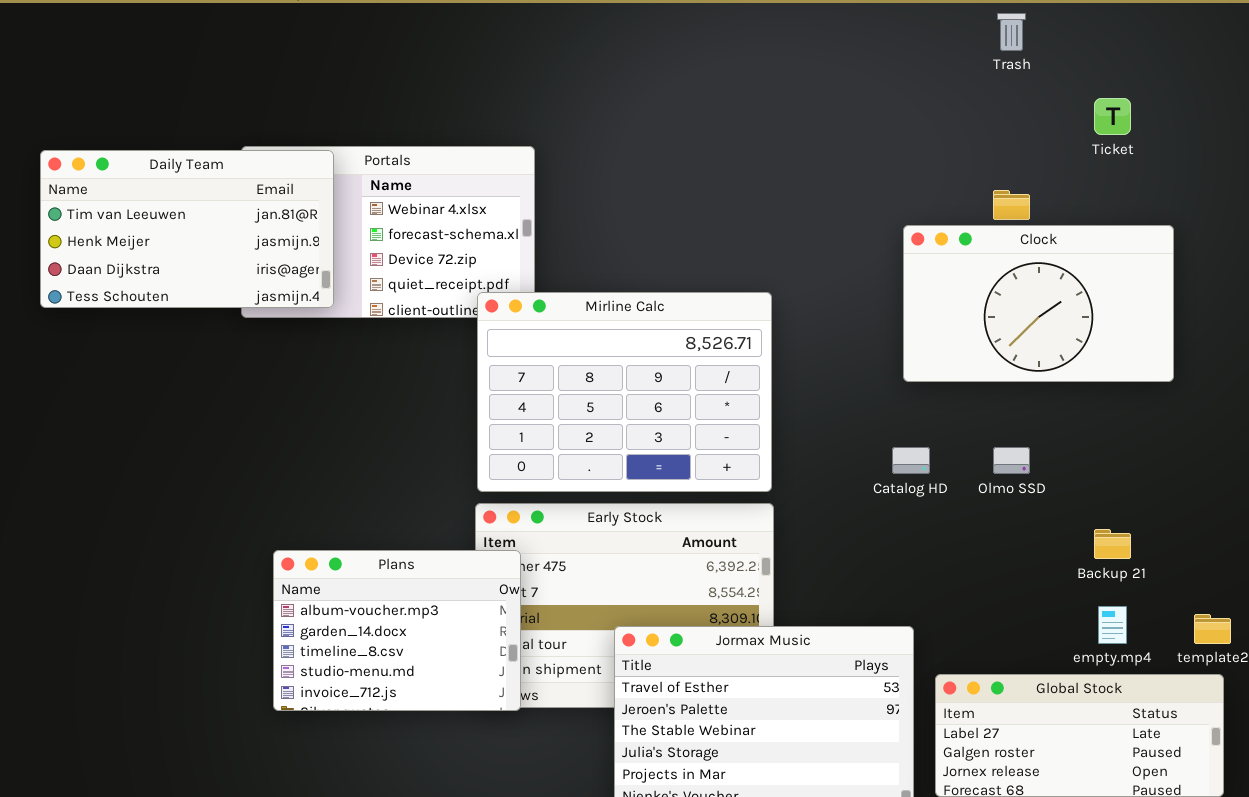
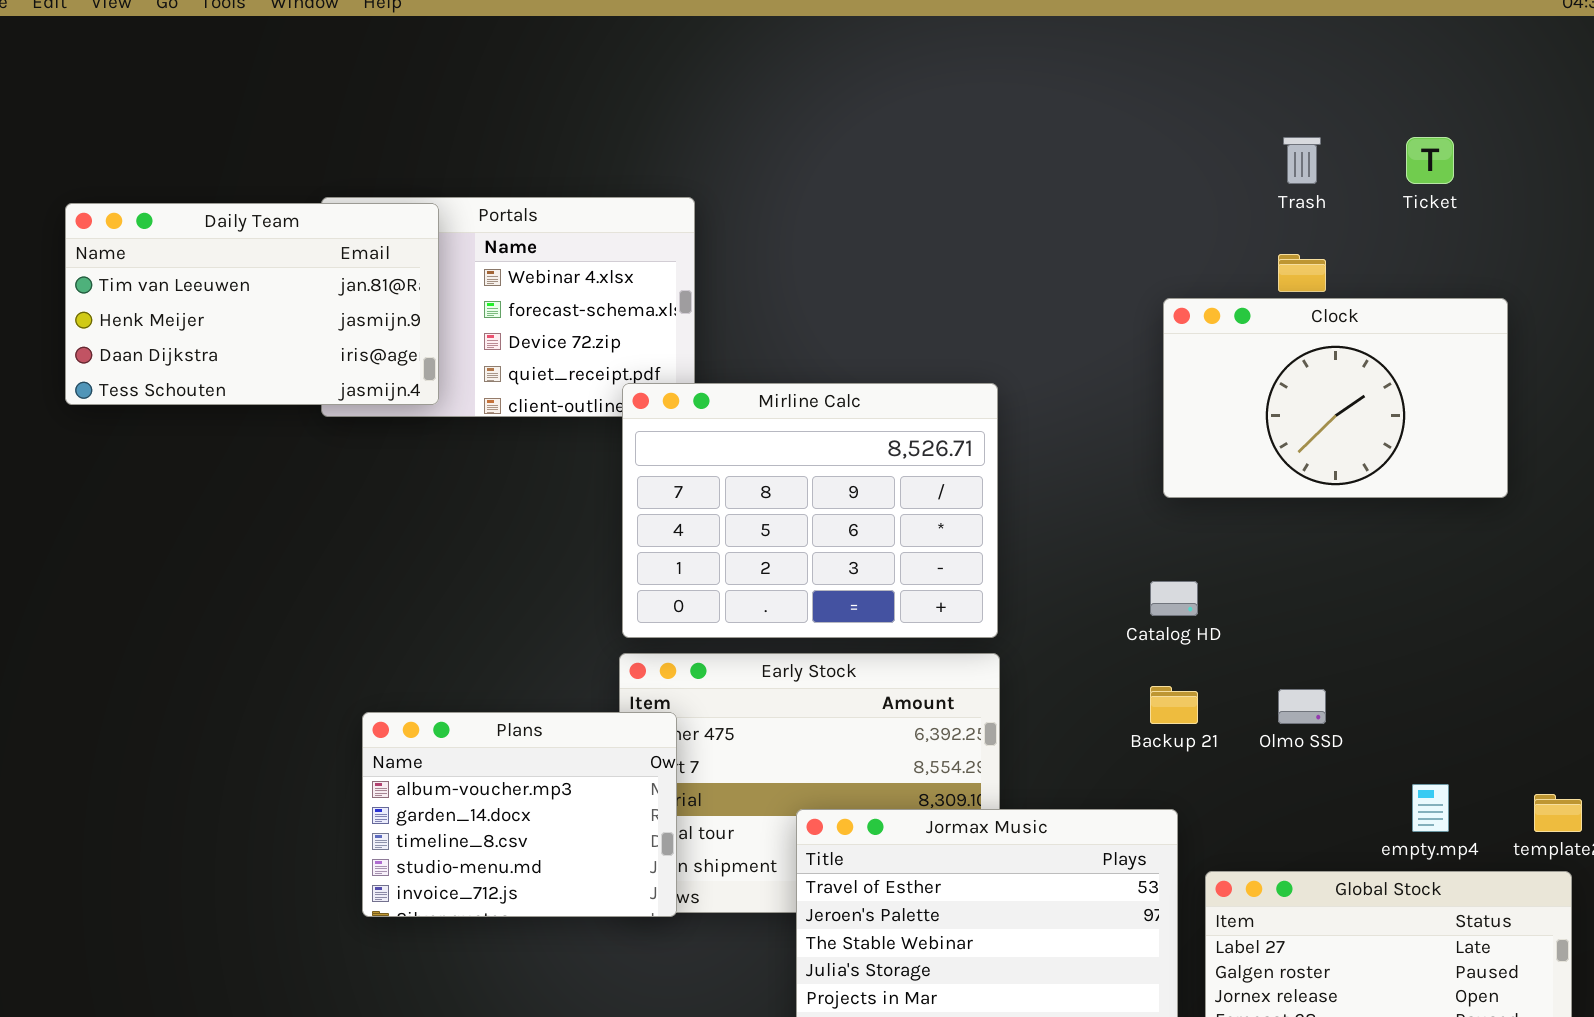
Trash: [997,13,1026,51] -> [1283,137,1321,184], moved
Olmo SSD: [993,447,1030,474] -> [1278,689,1326,724], moved
Backup 21: [1094,529,1131,559] -> [1150,686,1198,724], moved

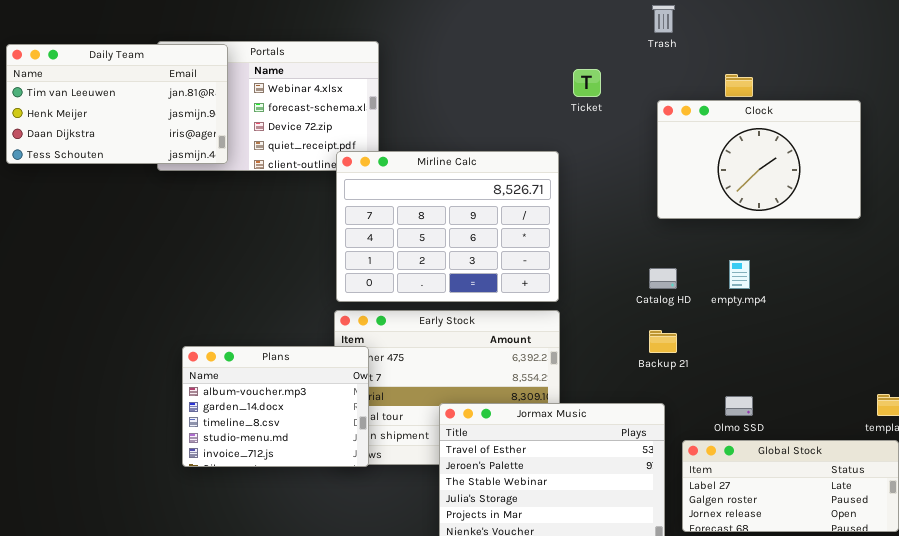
Trash: [1283,137,1321,184] -> [652,5,675,33], moved
Ticket: [1406,137,1454,184] -> [573,69,601,97], moved
Olmo SSD: [1278,689,1326,724] -> [725,396,753,416], moved
empty.mp4: [1412,784,1449,832] -> [729,260,750,289], moved

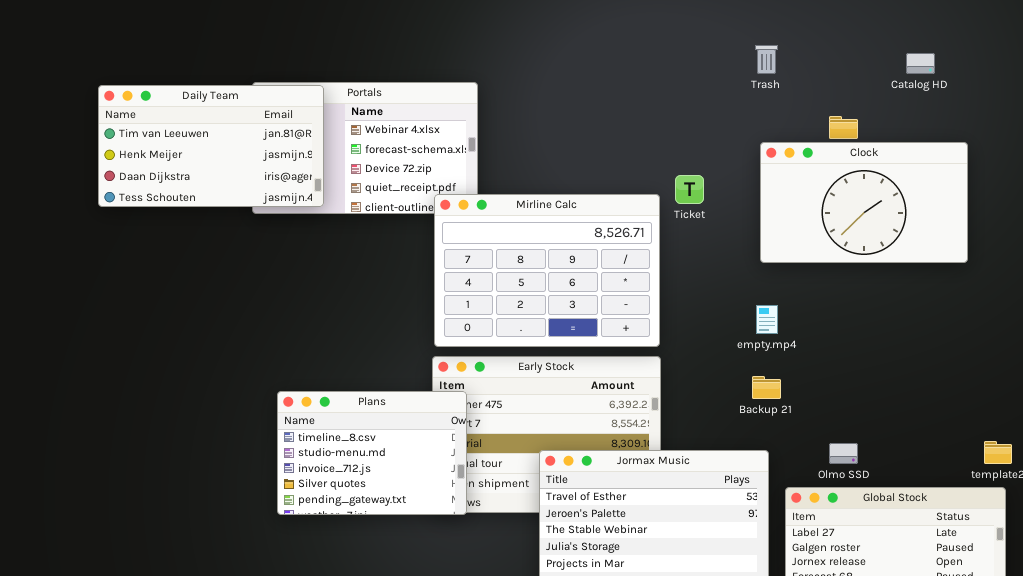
Ticket: [573,69,601,97] -> [675,175,704,204], moved
empty.mp4: [729,260,750,289] -> [756,305,778,334], moved
Catalog HD: [649,268,677,289] -> [906,53,935,74], moved
Plans: [182,346,369,467] -> [277,391,467,515], scrolled down 2 rows

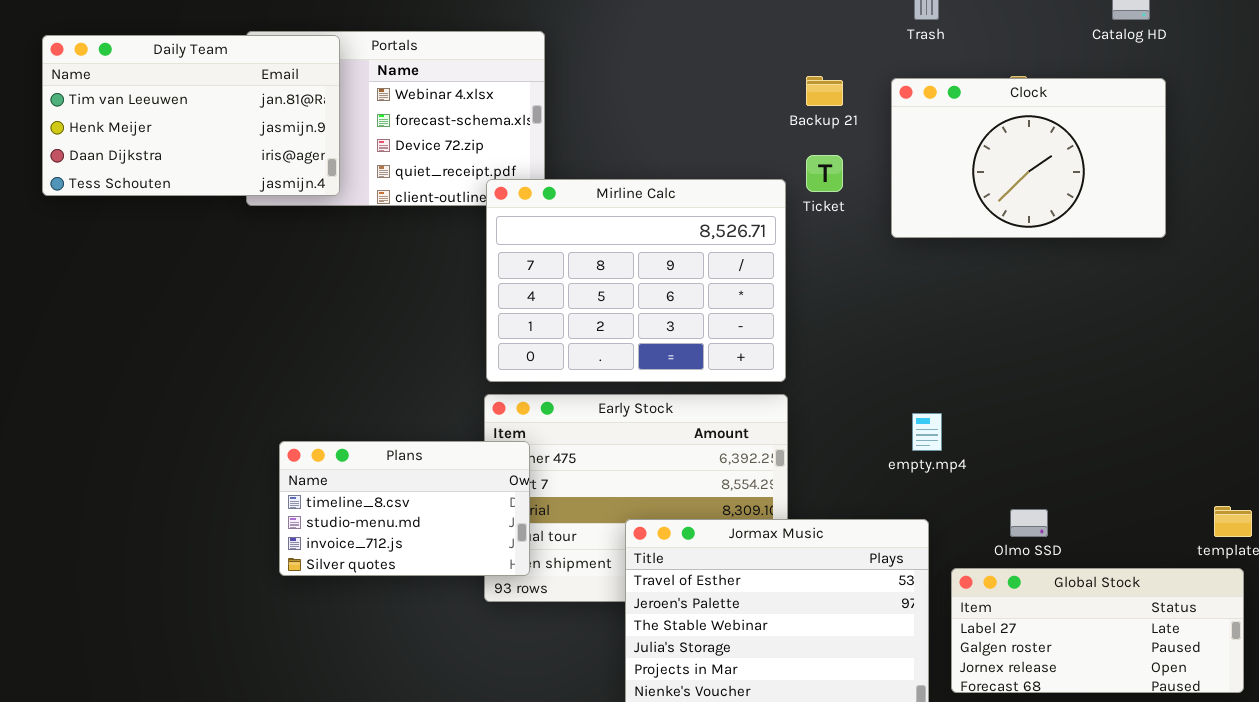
Clock: [760,142,968,263] -> [891,78,1166,238], moved
empty.mp4: [756,305,778,334] -> [912,413,942,451], moved
Backup 21: [752,376,781,399] -> [806,76,843,106], moved
Plans: [277,391,467,515] -> [279,441,530,576], resized

